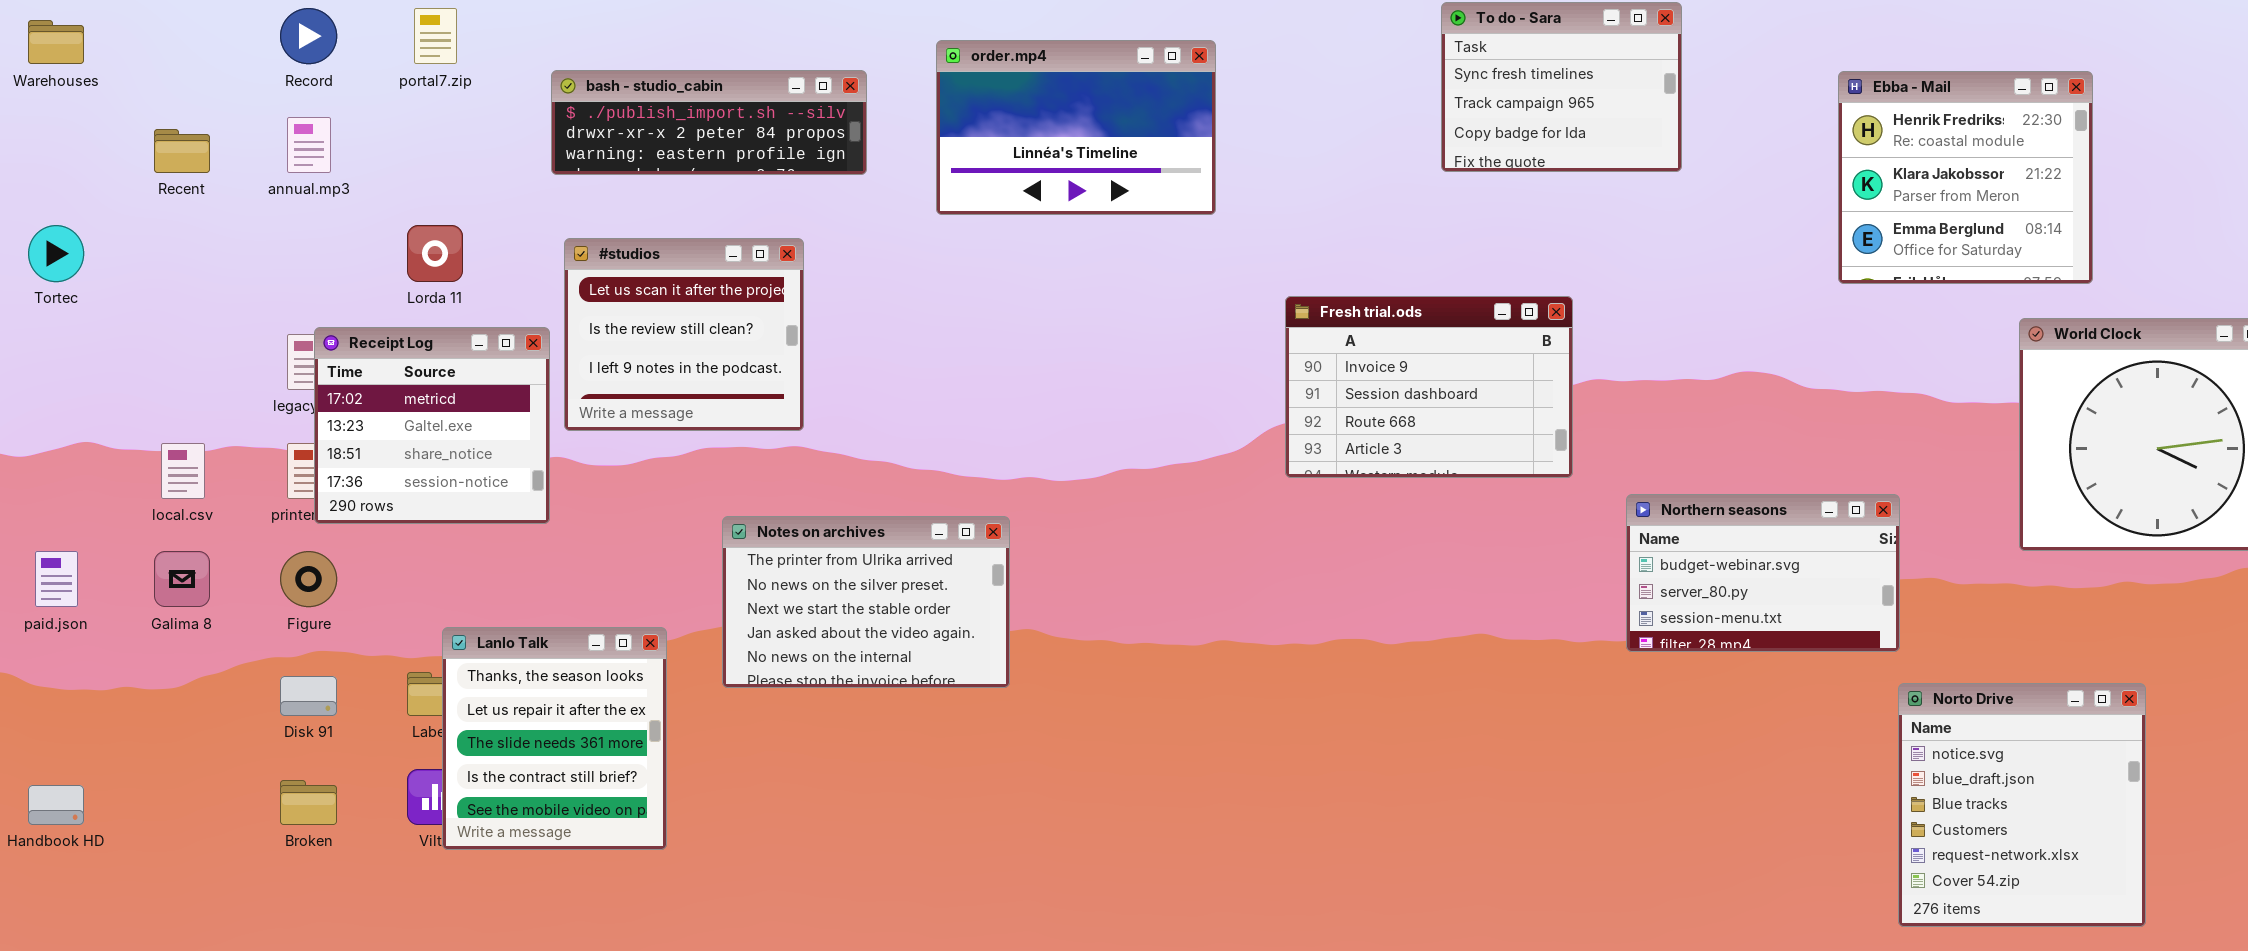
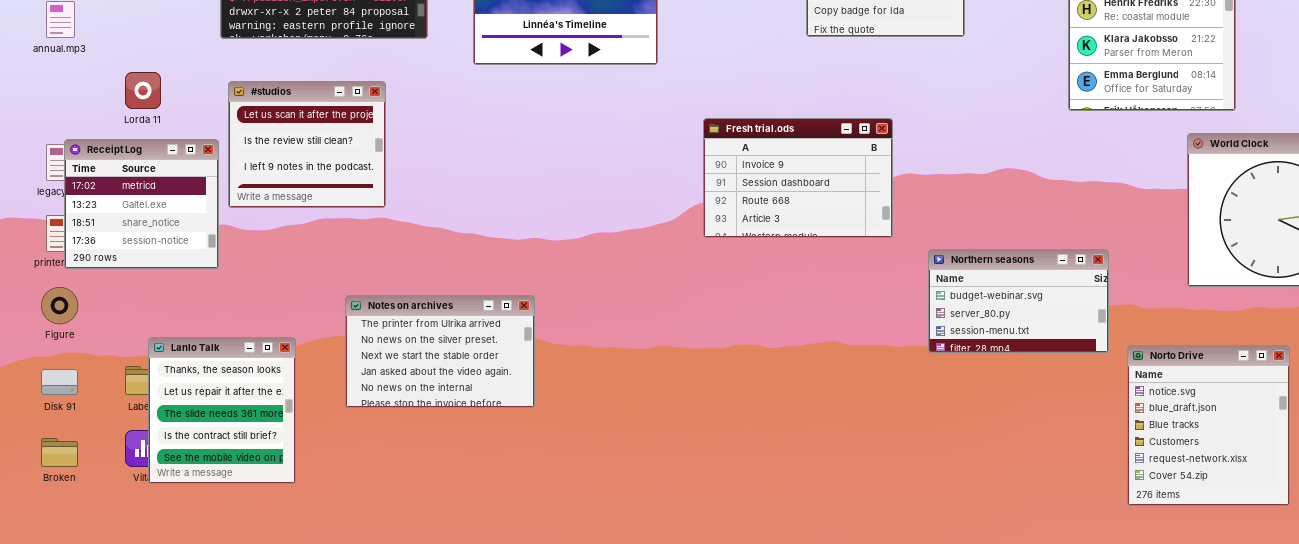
Notes on archives: [722,516,1010,688] -> [345,295,535,408], moved
Norto Drive: [1898,683,2146,927] -> [1127,345,1290,506], moved

